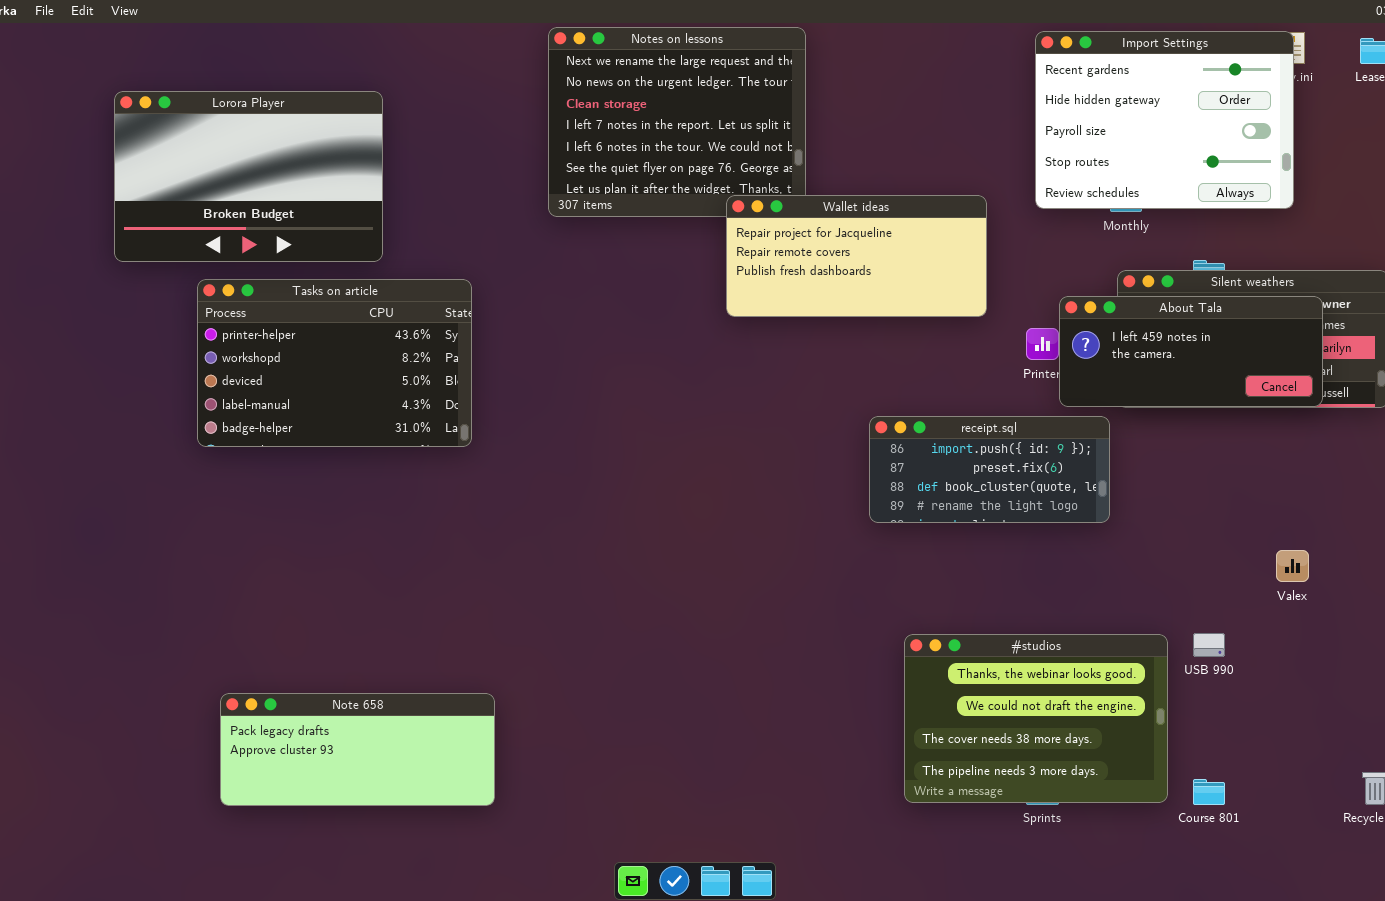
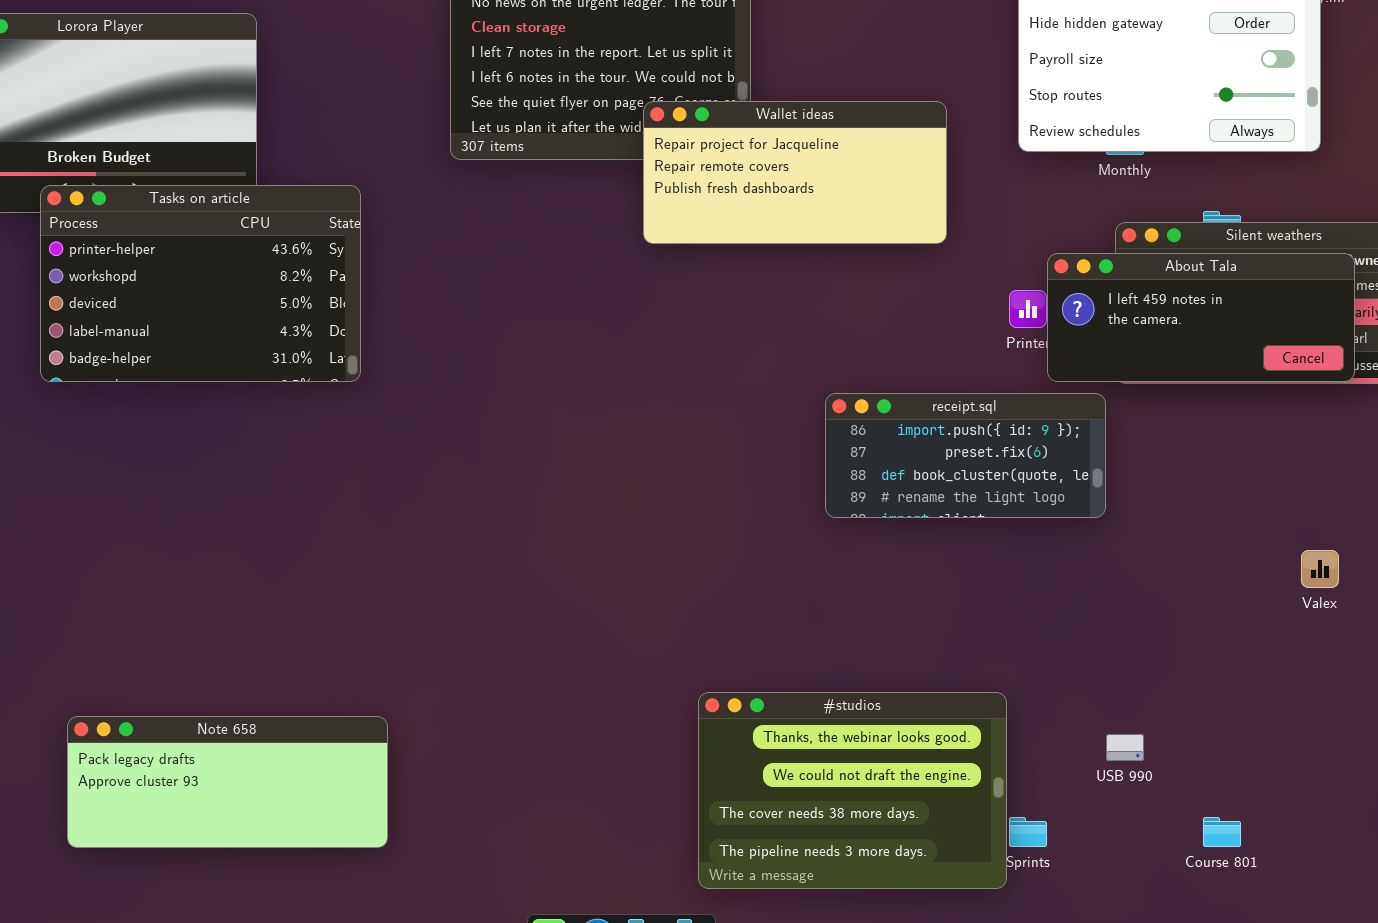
Wallet ideas: [726,195,987,317] -> [643,101,947,244], moved
Tasks on article: [197,279,472,447] -> [40,185,361,382], moved
USB 990: [1193,633,1225,657] -> [1106,734,1144,761], moved
#studios: [904,634,1168,803] -> [698,692,1007,889], moved

